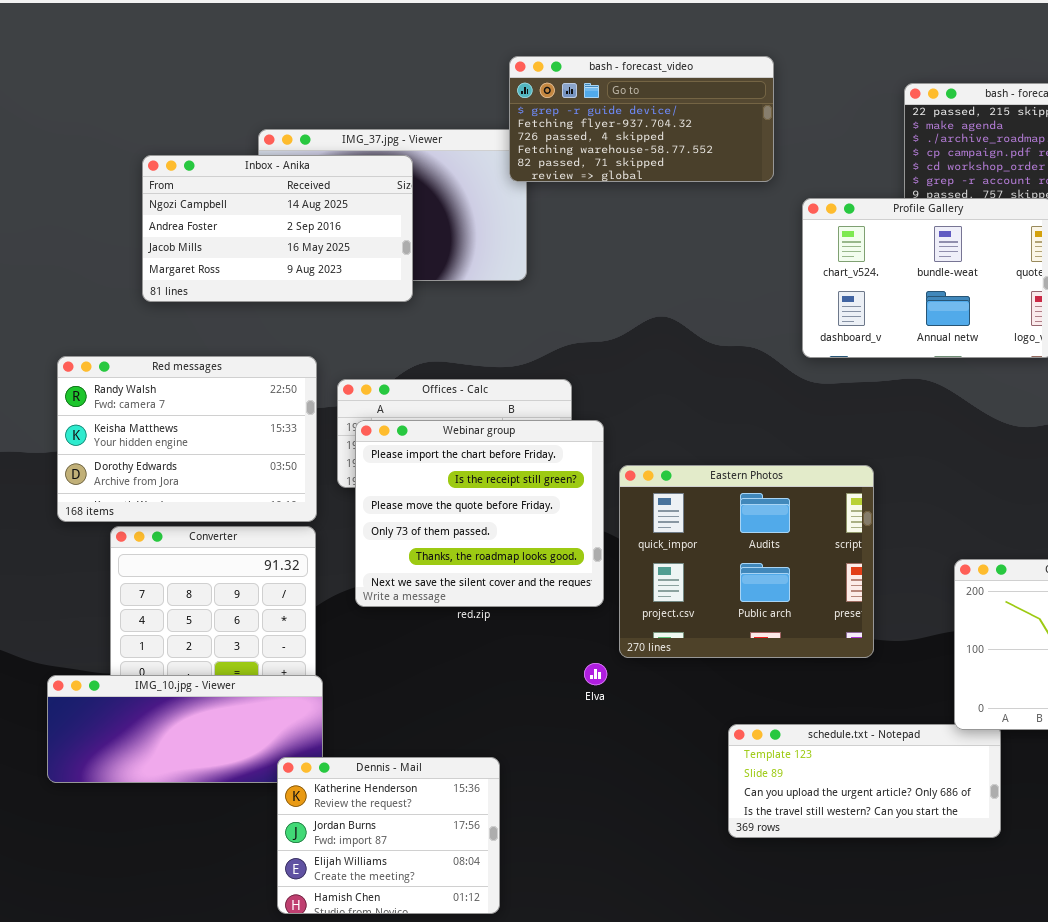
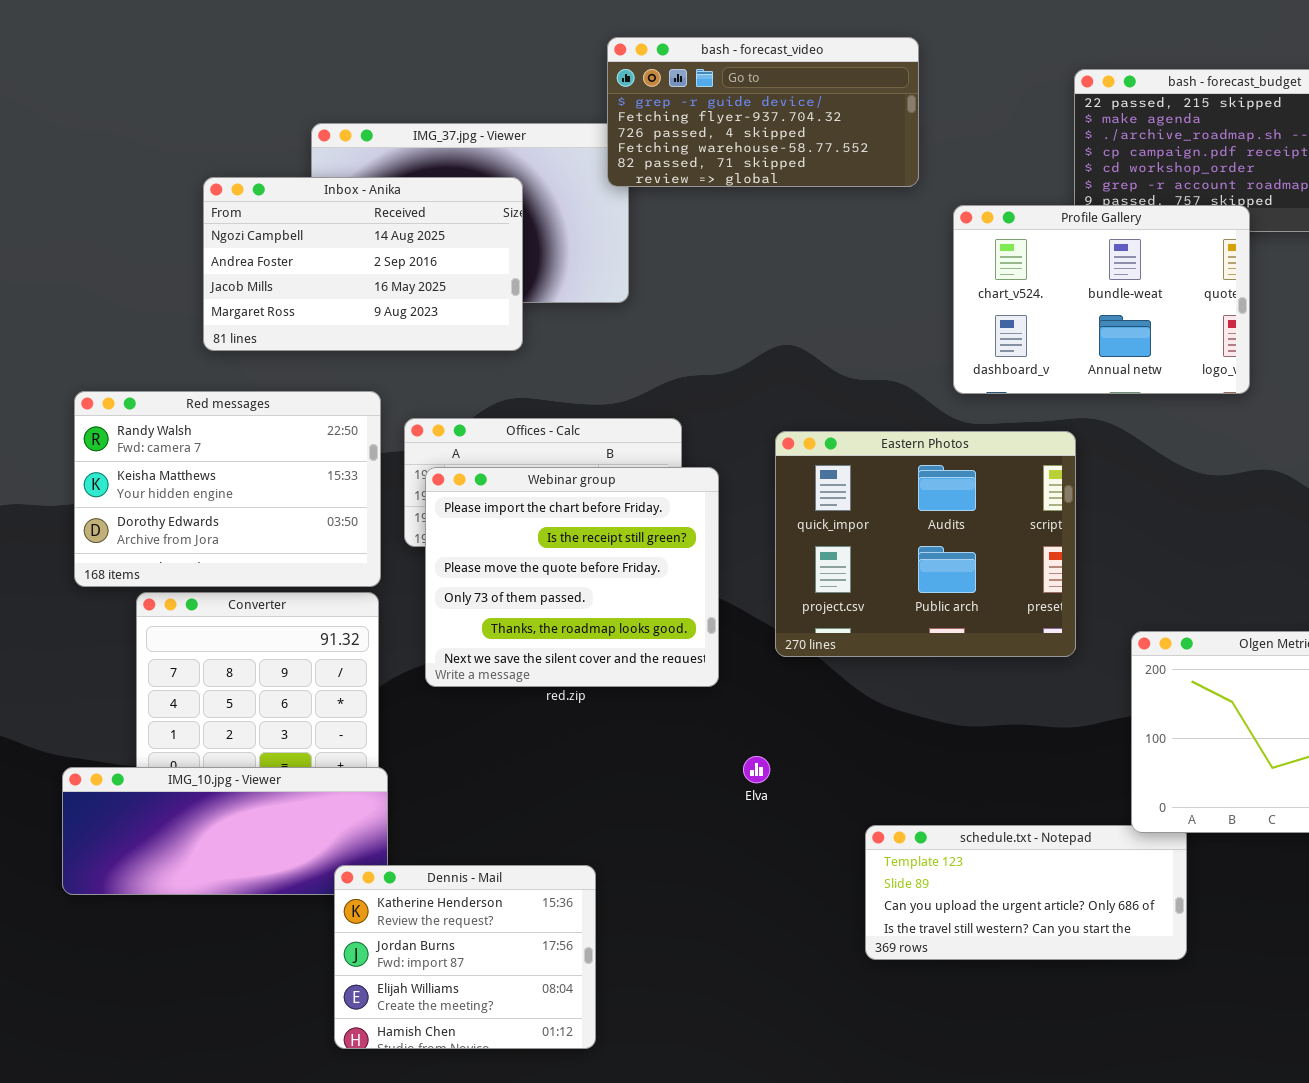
Inbox - Anika: [142,155,413,302] -> [203,177,523,351], moved
Eastern Photos: [619,465,874,658] -> [775,431,1076,657], moved
Elva: [584,663,607,685] -> [743,756,770,783], moved

